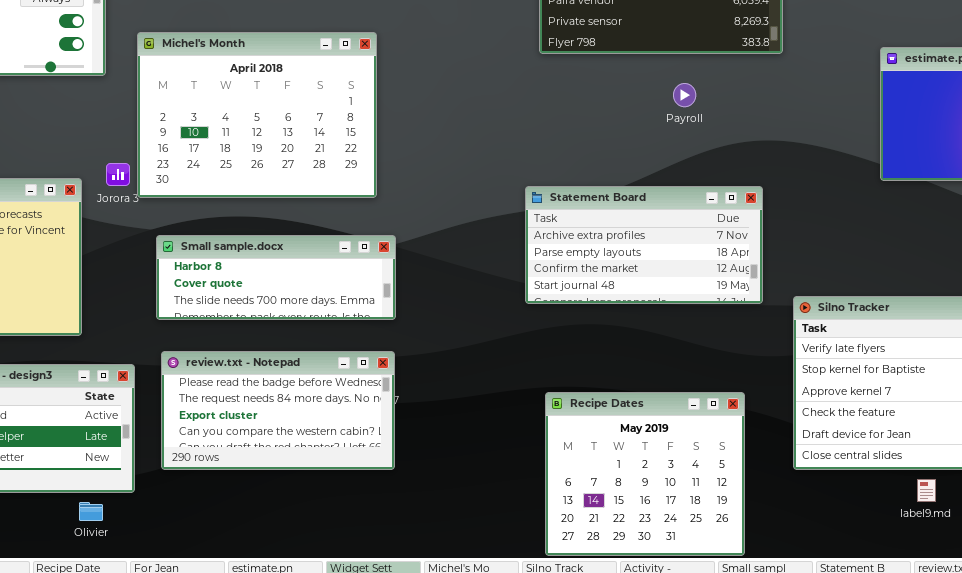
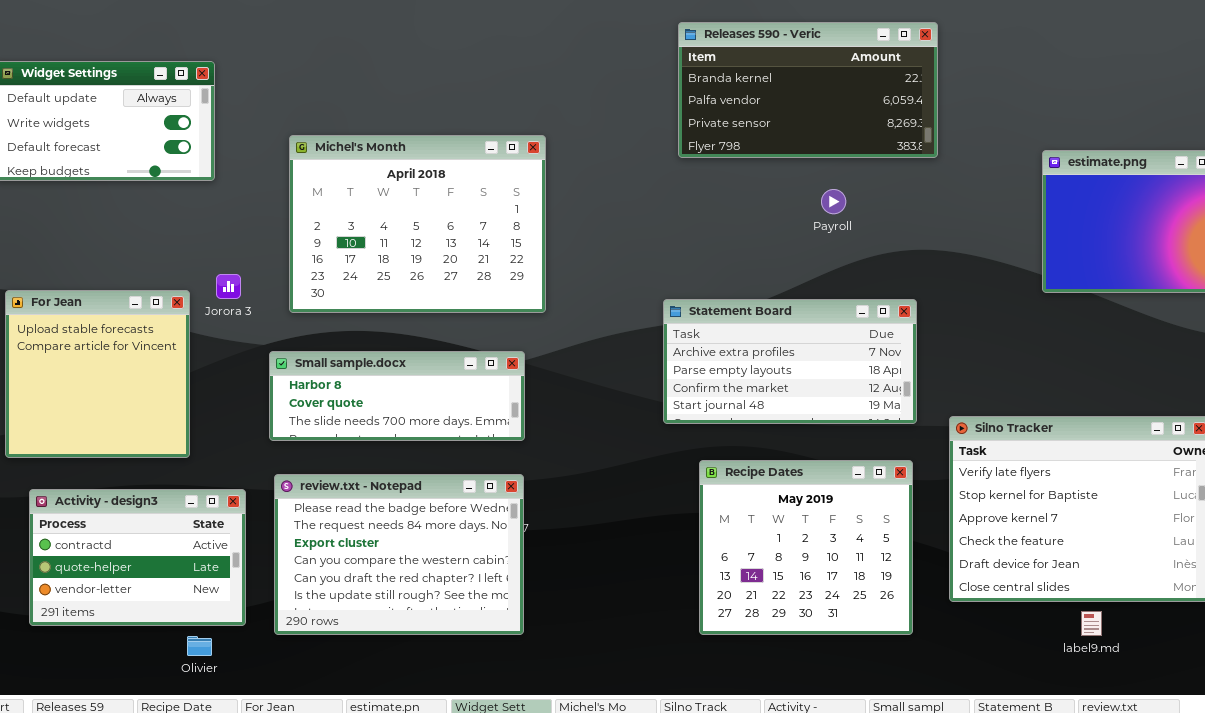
Michel's Month: [137,32,377,198] -> [289,135,546,313], moved
review.txt - Notepad: [161,351,395,470] -> [274,474,524,635], resized
Recipe Dates: [545,392,745,556] -> [699,460,913,635], moved

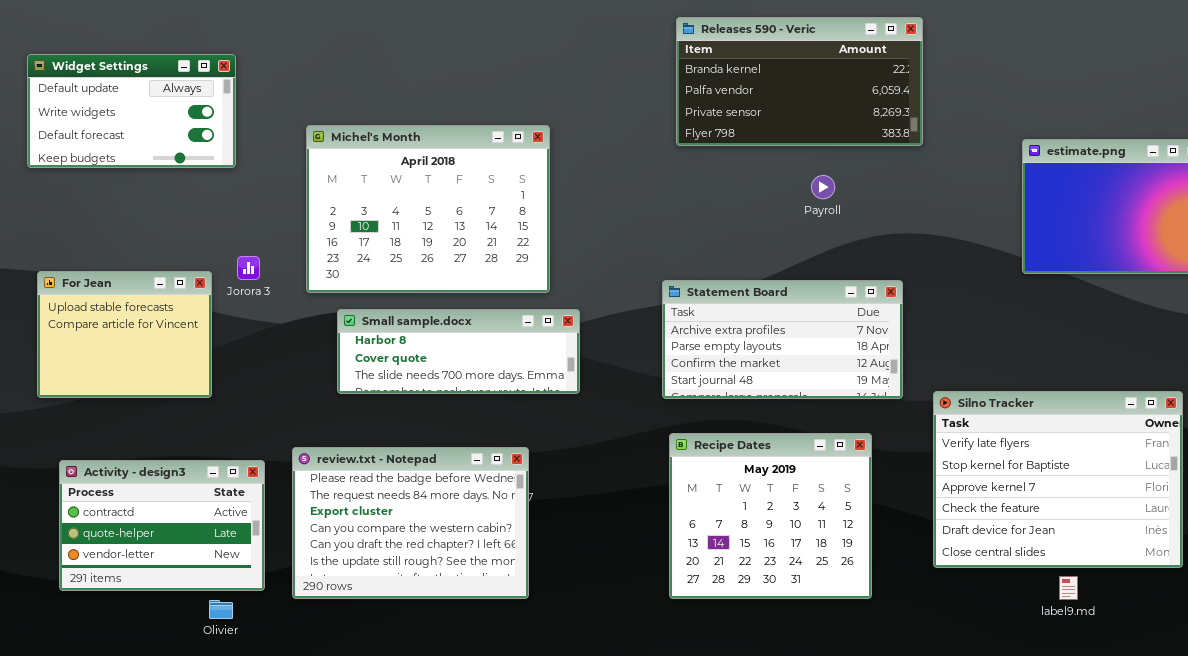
For Jean: [5,290,190,458] -> [37,271,212,398], resized
Small sample.docx: [269,351,525,441] -> [337,309,580,394], moved
Recipe Dates: [699,460,913,635] -> [669,433,872,599], moved

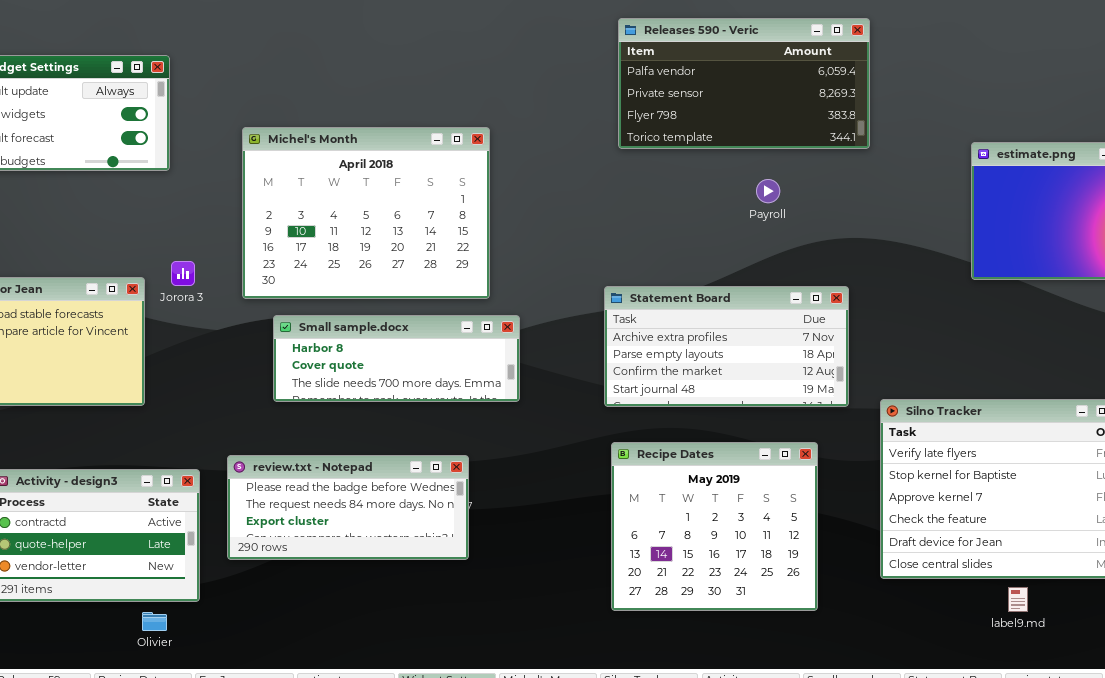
Releases 590 - Veric: [676,17,923,146] -> [618,18,870,149], scrolled down 1 row
review.txt - Notepad: [292,447,529,599] -> [227,455,469,560], resized

